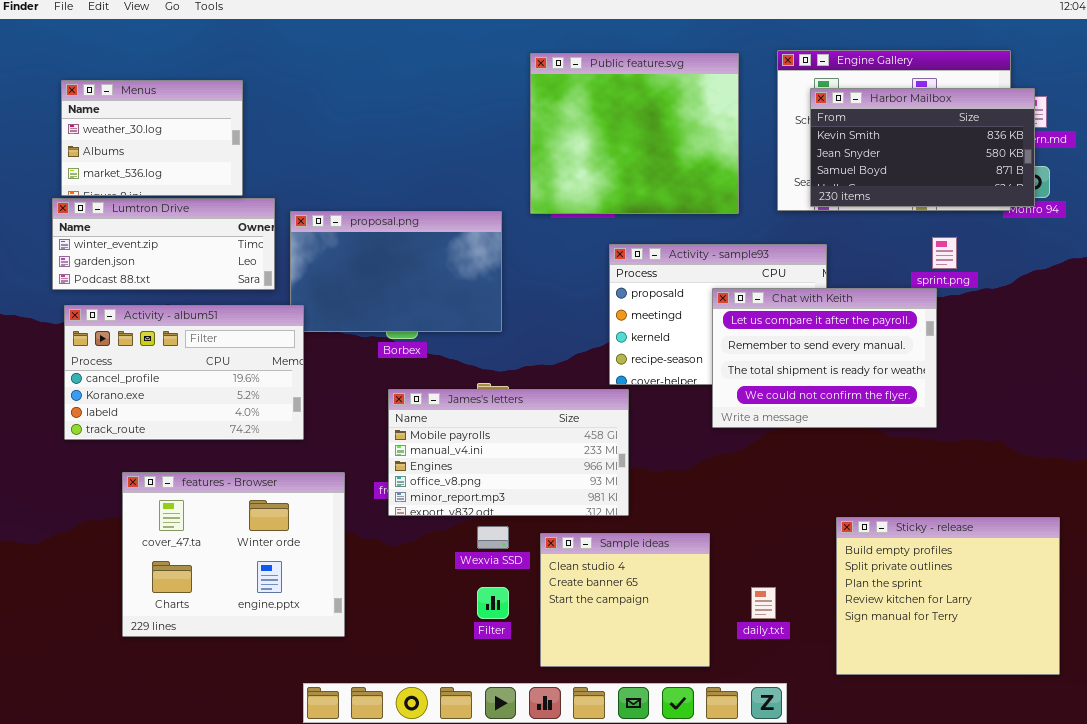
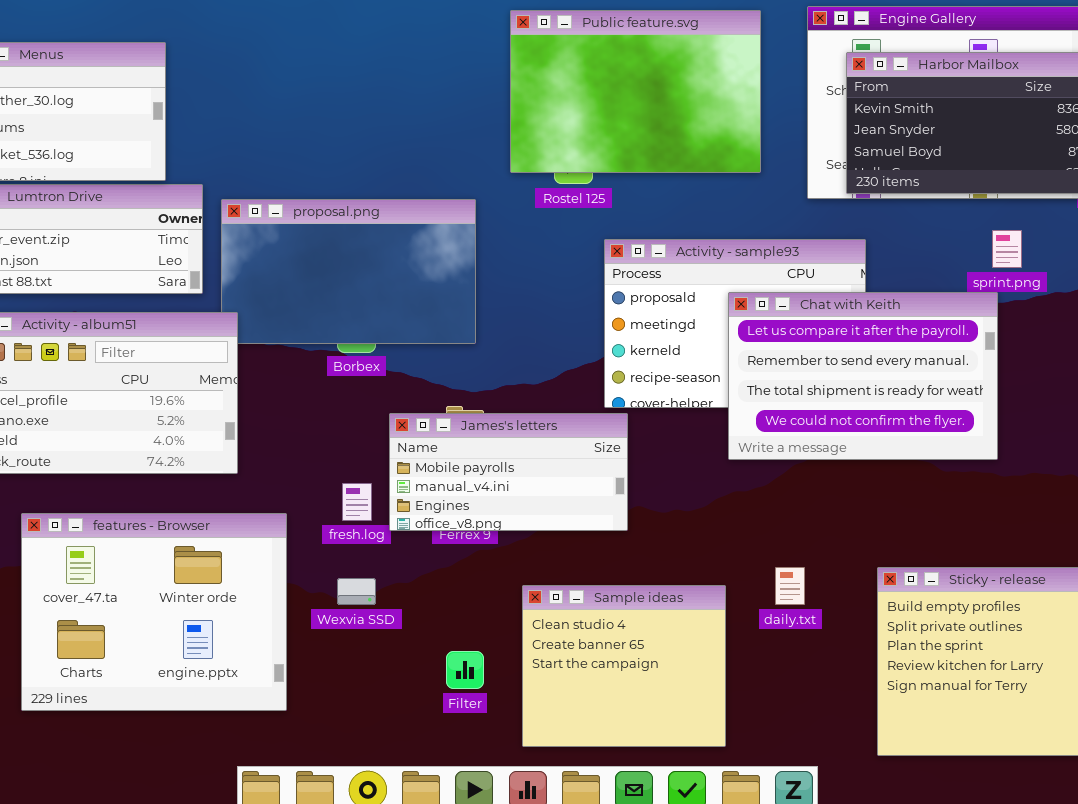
Public feature.svg: [530,53,739,214] -> [510,10,761,173], resized
James's letters: [388,389,629,516] -> [389,413,628,531], resized
Wexvia SSD: [477,526,509,549] -> [337,578,376,605], moved
daily.txt: [751,587,776,619] -> [775,567,805,605], moved

